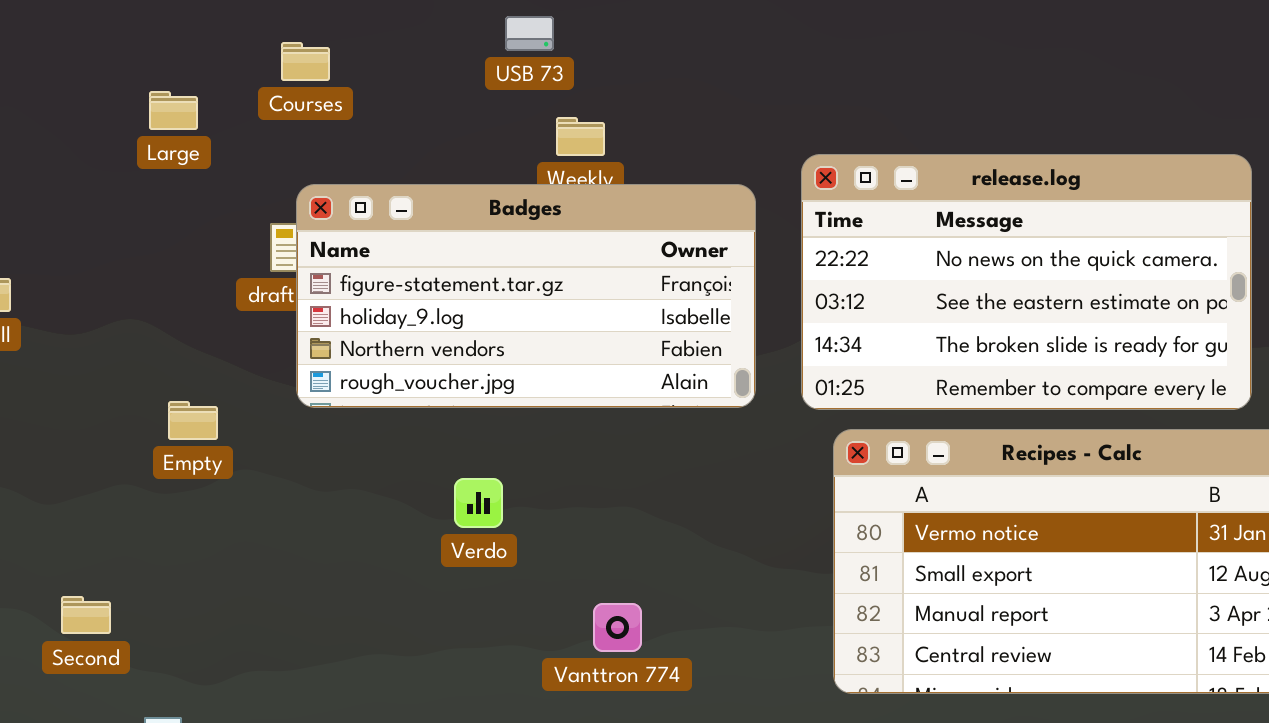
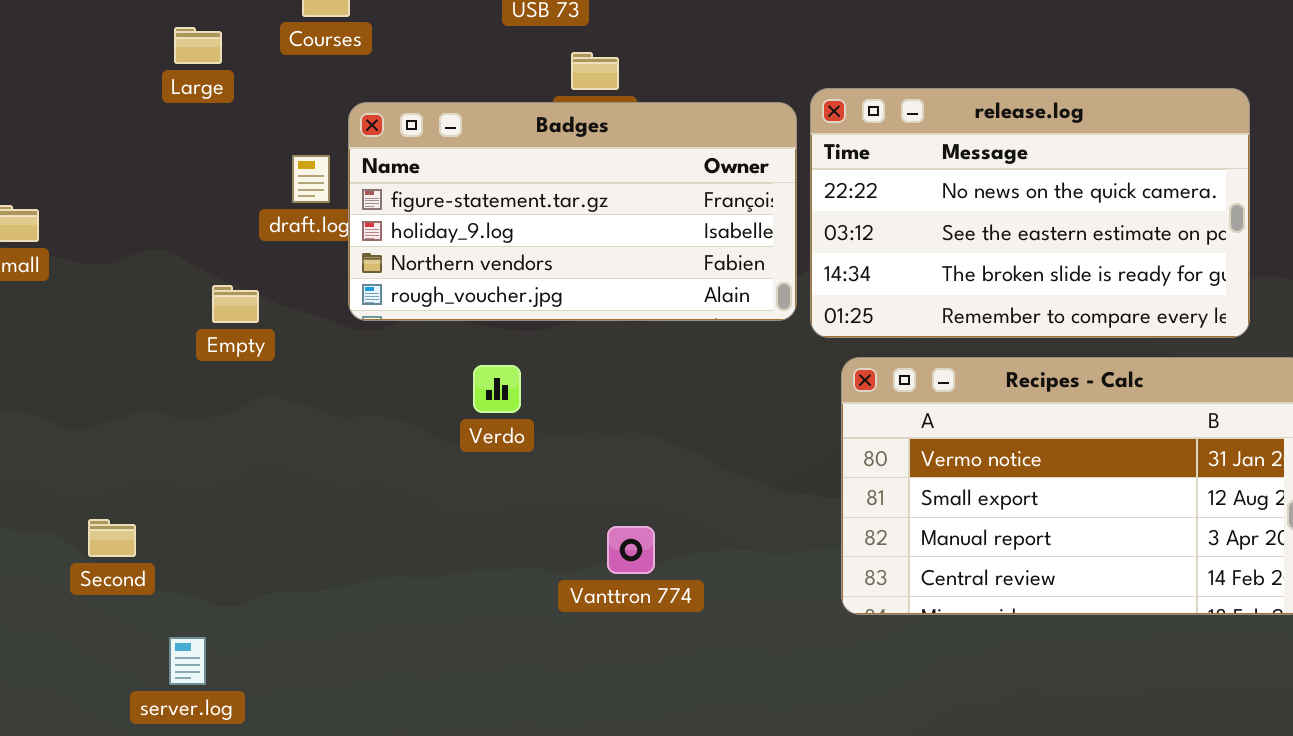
Badges: [296,184,756,408] -> [348,102,797,321], moved
Empty: [168,401,218,440] -> [212,285,259,323], moved
Verdo: [454,478,503,528] -> [473,365,521,413], moved

